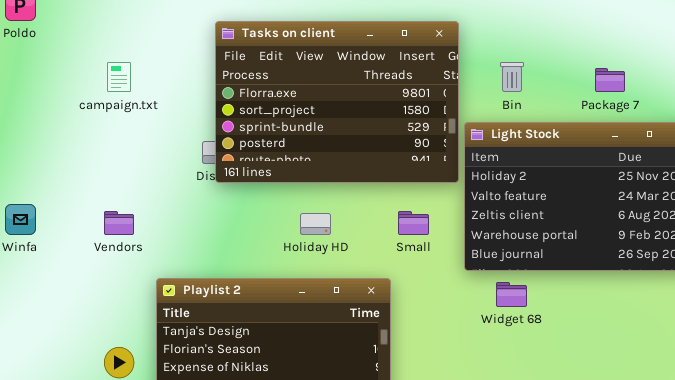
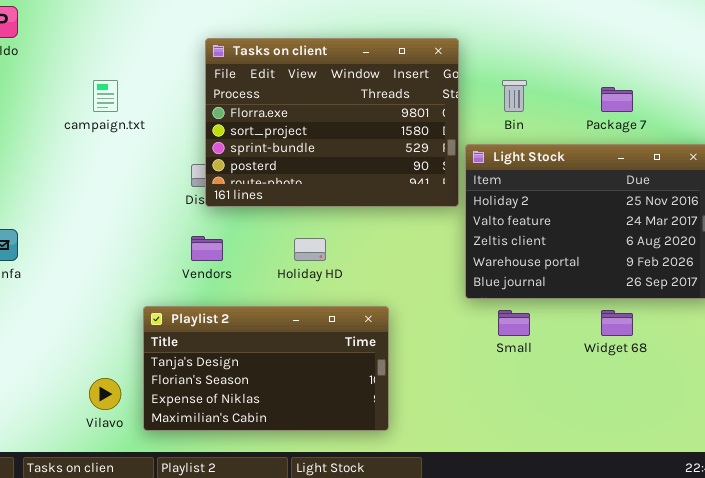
Vendors: [104,211,134,235] -> [191,236,223,261], moved
Small: [398,211,429,235] -> [498,310,530,336], moved
Widget 68: [496,282,527,307] -> [601,310,633,336], moved

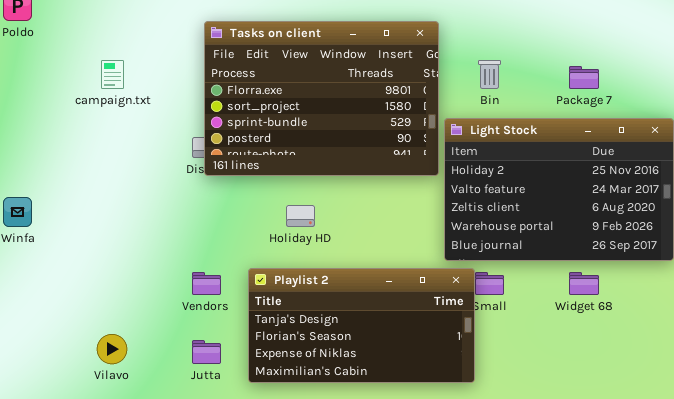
Vendors: [191,236,223,261] -> [192,272,221,295], moved
Playlist 2: [143,306,389,431] -> [248,268,475,383], moved

